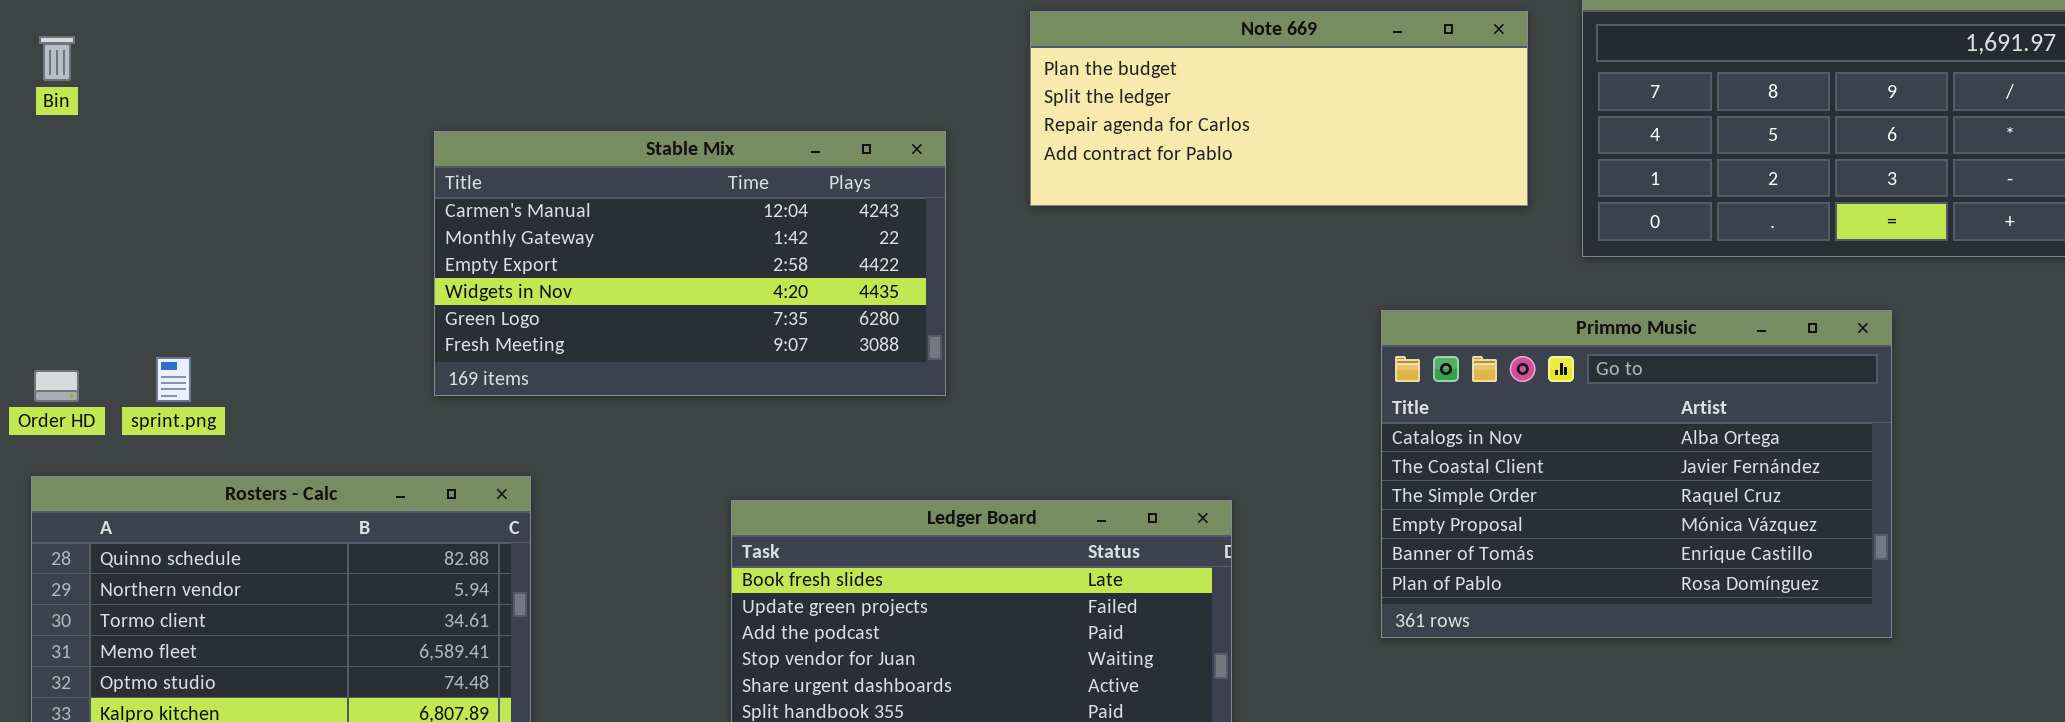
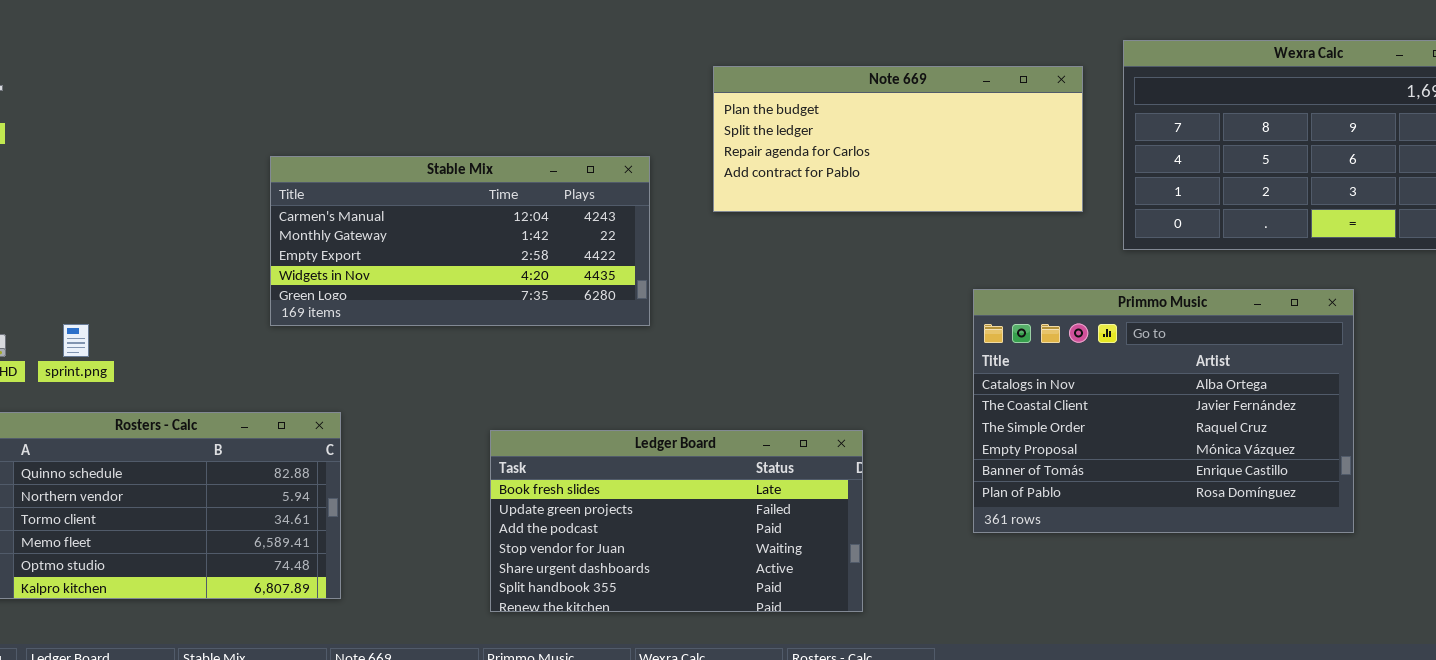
Stable Mix: [434,131,946,396] -> [270,156,650,326], resized

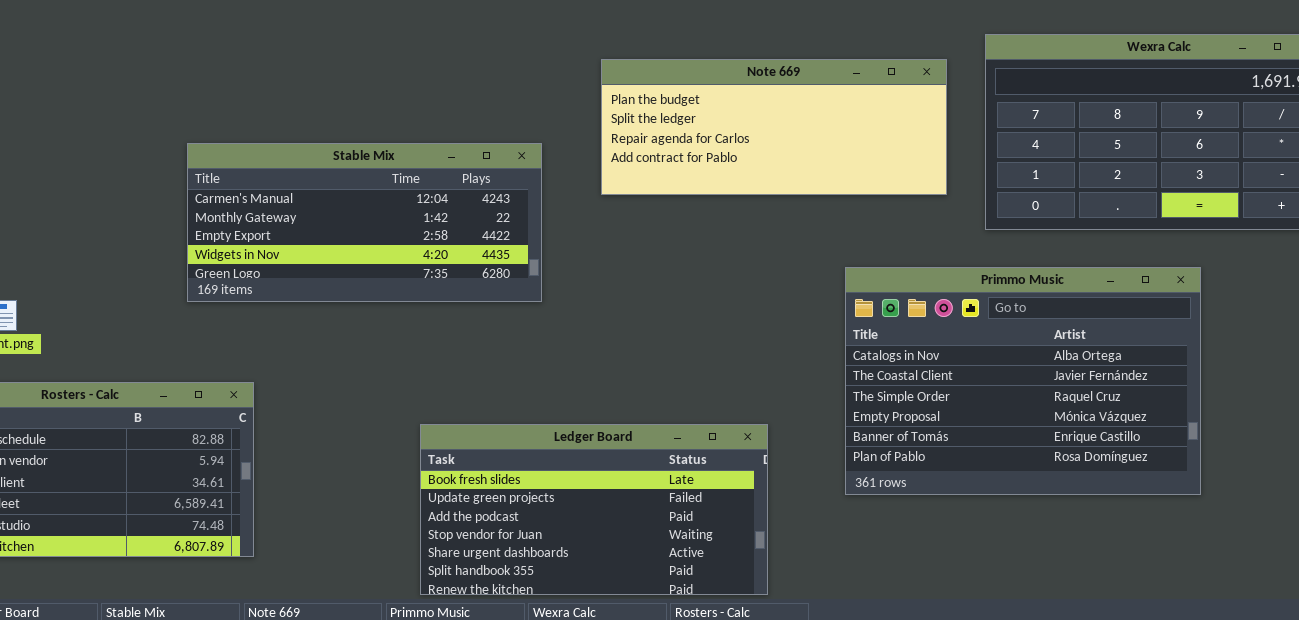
Ledger Board: [490,430,863,612] -> [420,424,768,595], moved

